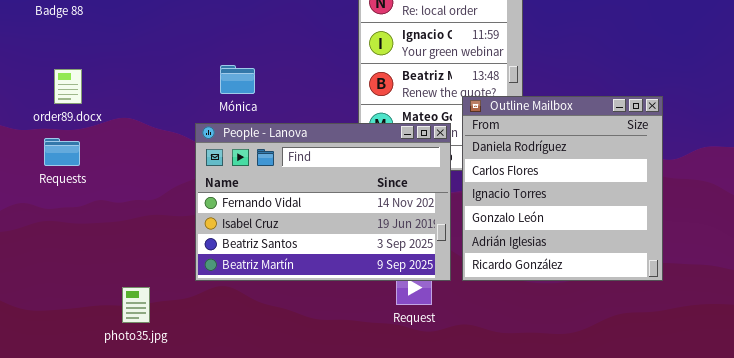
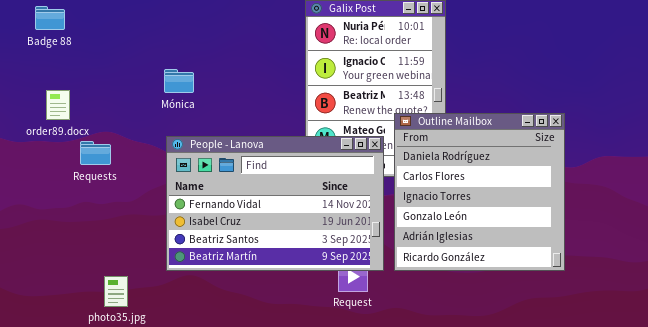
Mónica: [220,65,255,94] -> [164,69,194,93], moved
Requests: [44,138,80,166] -> [80,141,111,165], moved

